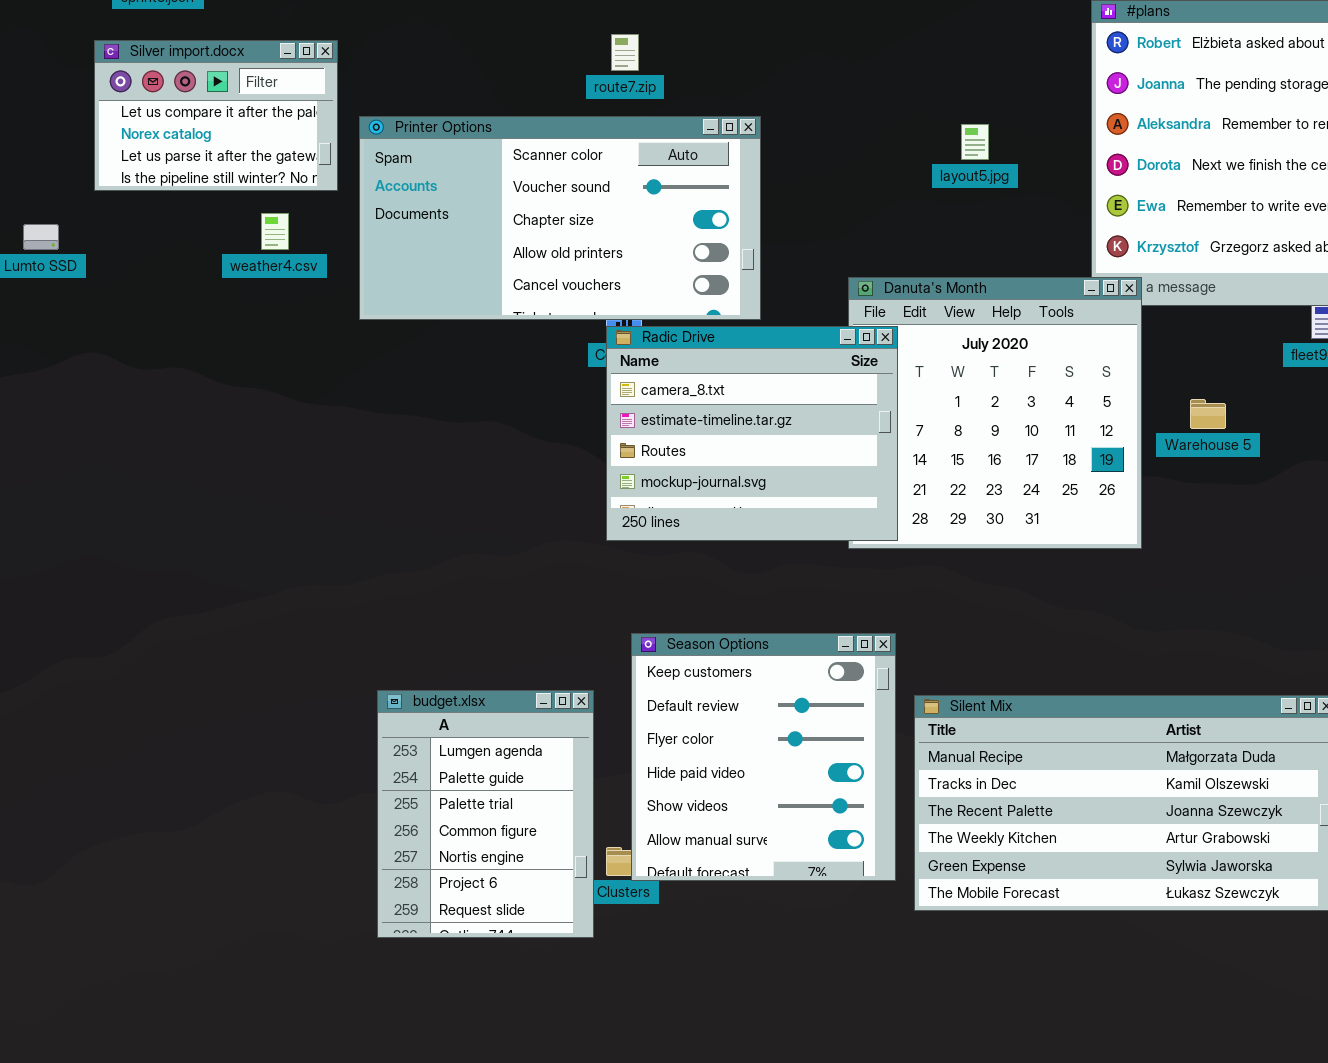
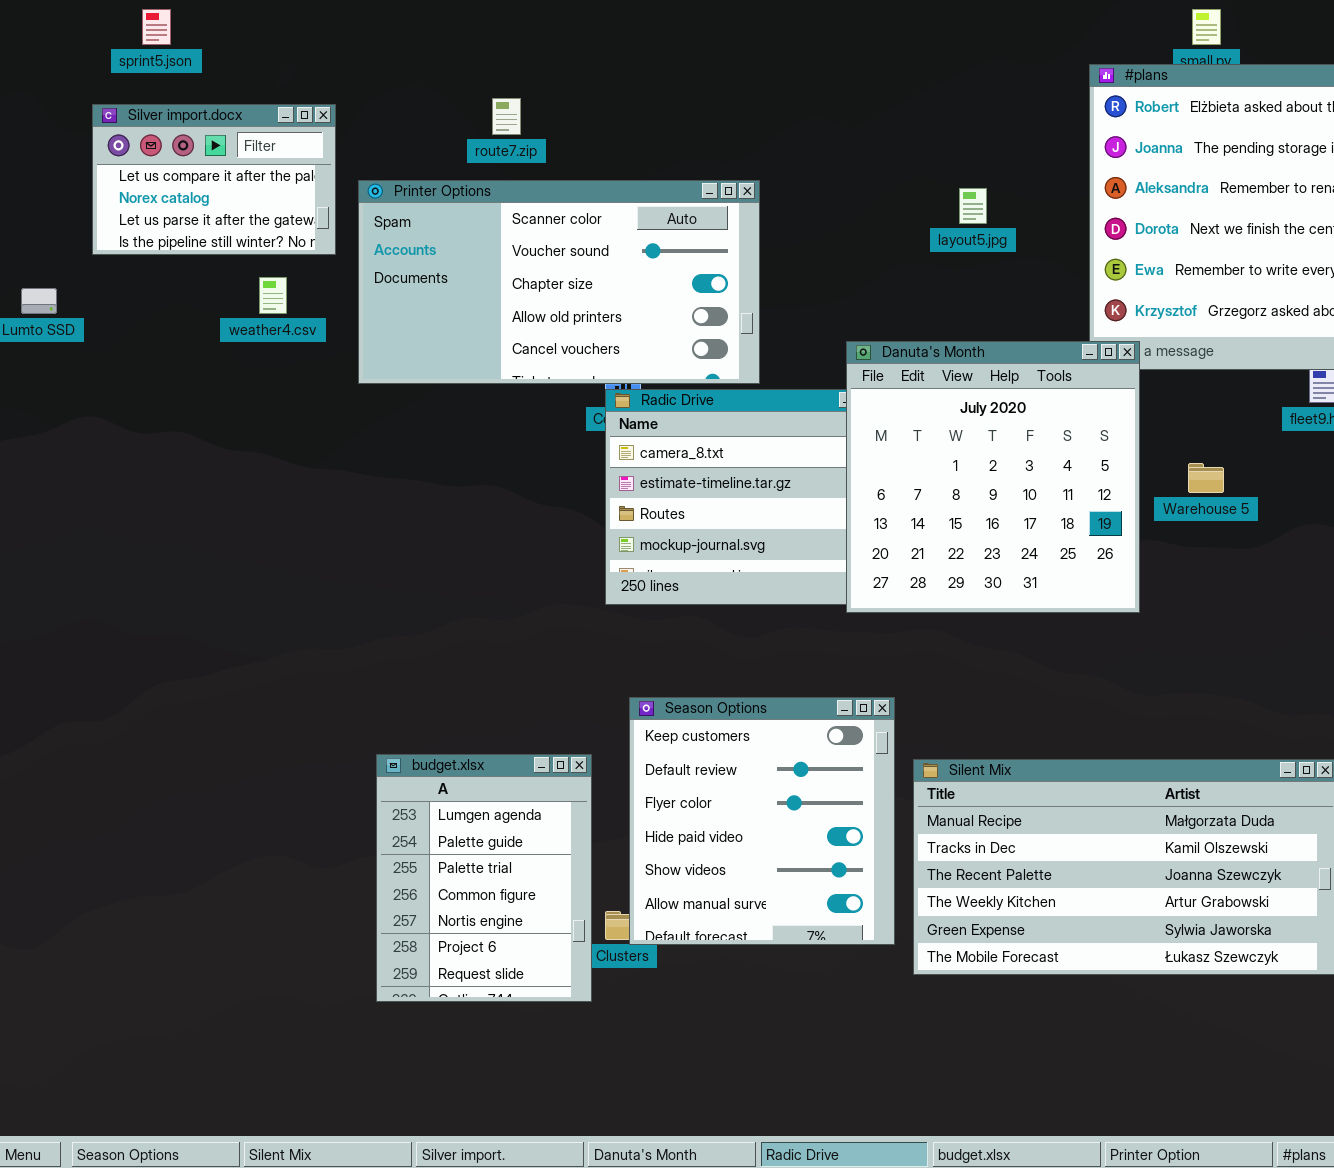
route7.zip: [611,34,639,71] -> [492,98,521,135], moved
Danuta's Month: [848,277,1142,549] -> [846,341,1140,613], raised

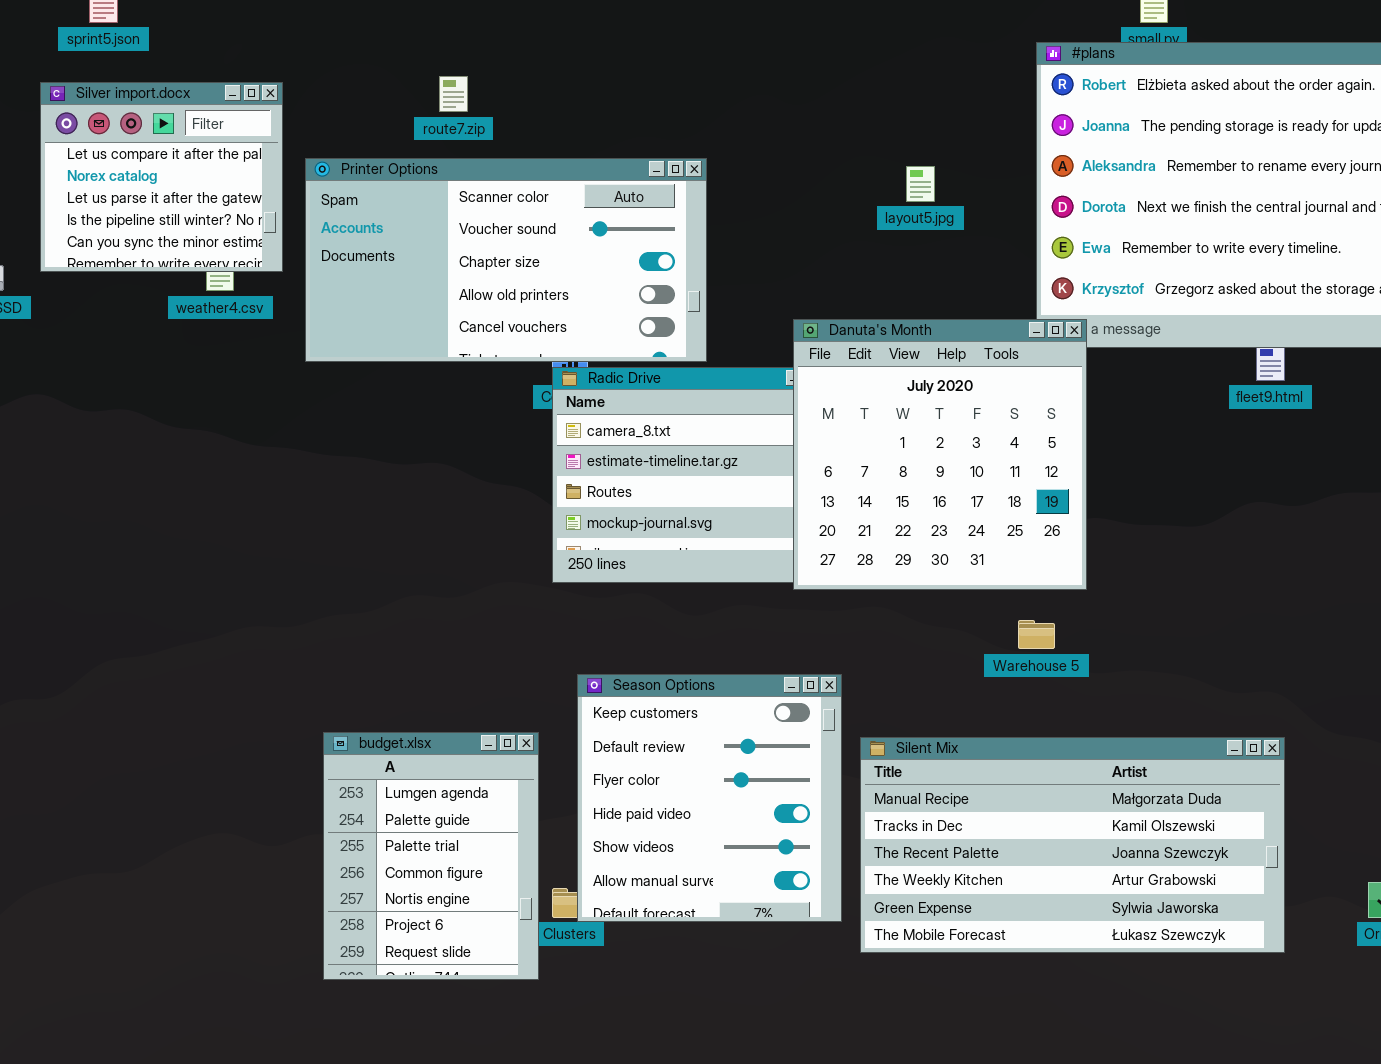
Silver import.docx: [92,104,336,255] -> [40,82,283,272], resized
Warehouse 5: [1188,463,1224,493] -> [1018,620,1055,649], moved

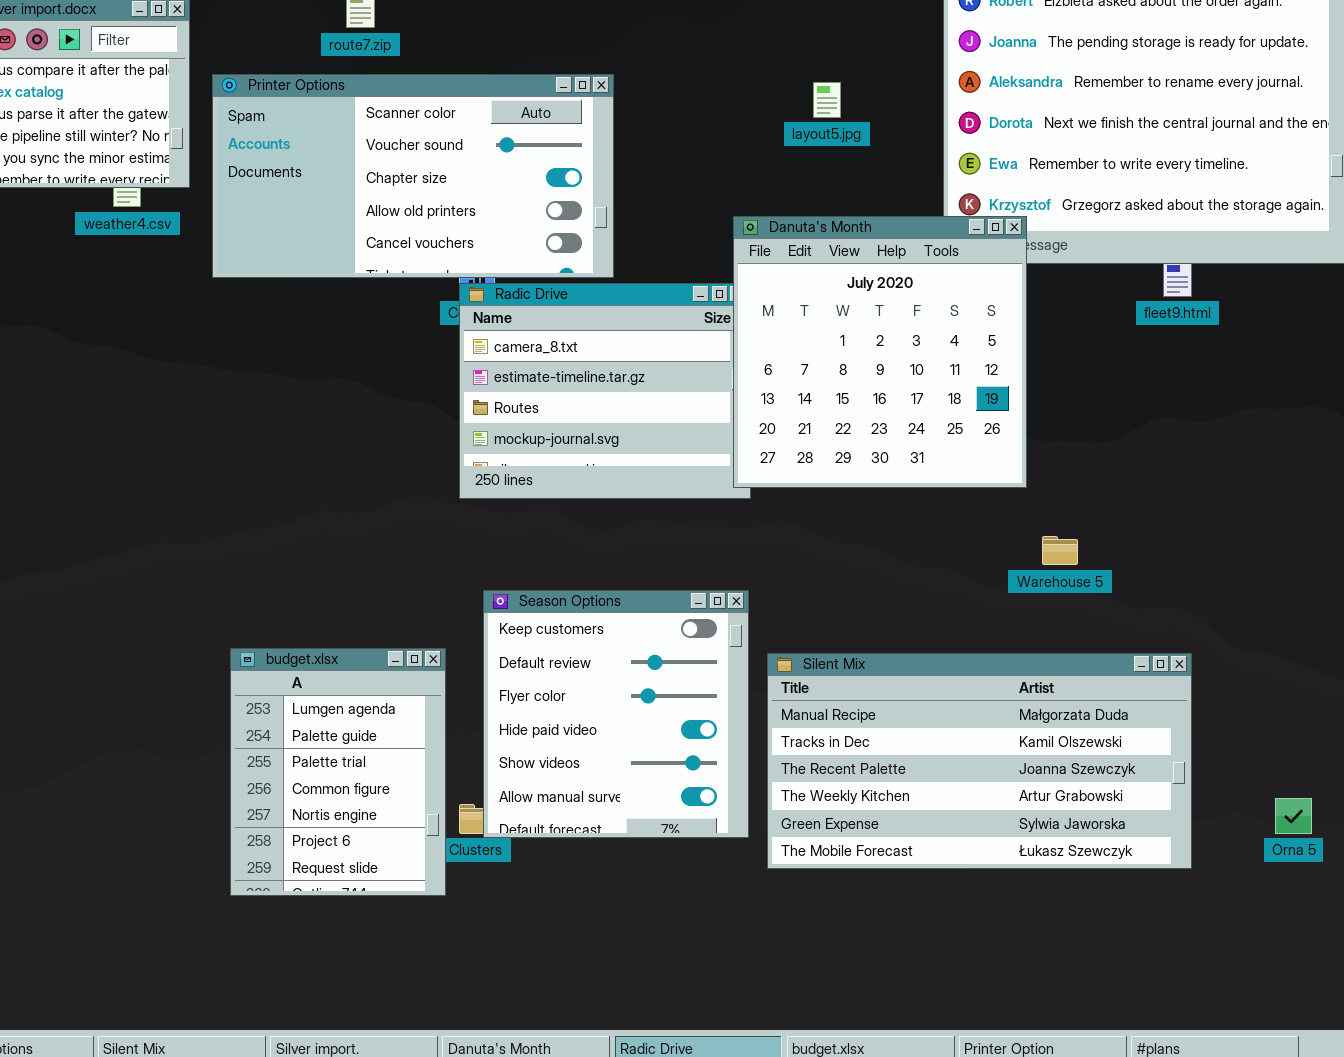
Danuta's Month: [793,319,1087,590] -> [733,216,1027,488], moved
Warehouse 5: [1018,620,1055,649] -> [1042,536,1078,565], moved

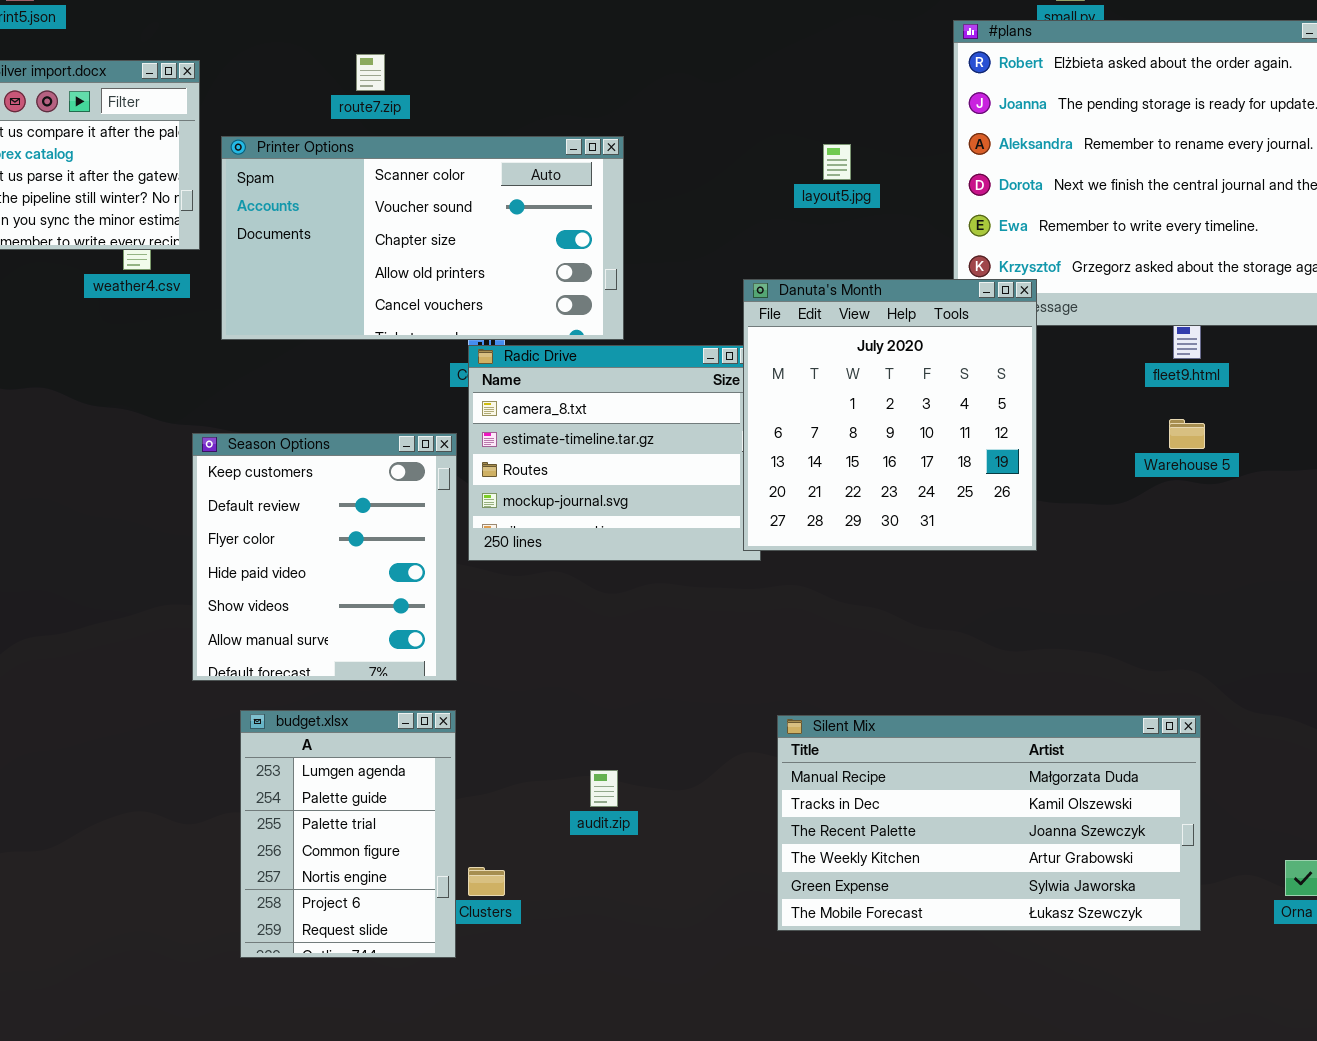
Warehouse 5: [1042,536,1078,565] -> [1169,419,1205,449], moved
Season Options: [483,590,749,838] -> [192,433,457,681], moved

